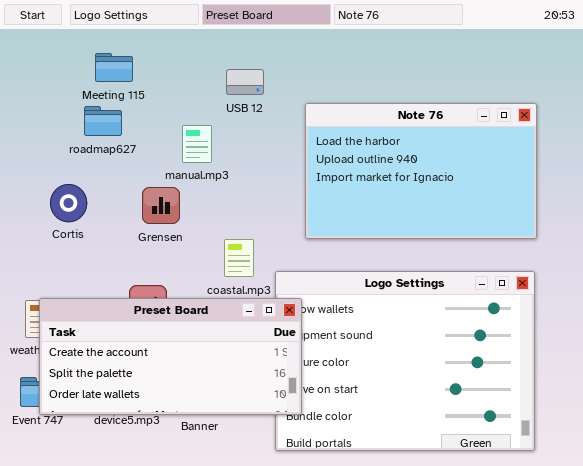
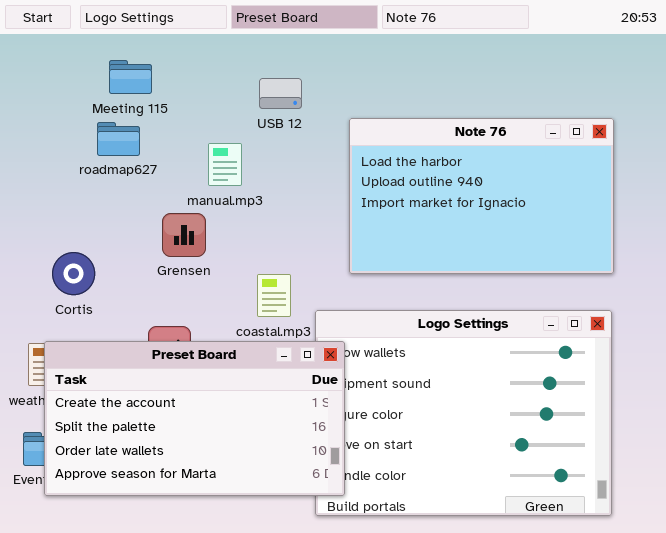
Cortis: [50,184,87,222] -> [52,252,95,295], moved
Preset Board: [39,298,302,415] -> [44,341,345,496], resized

